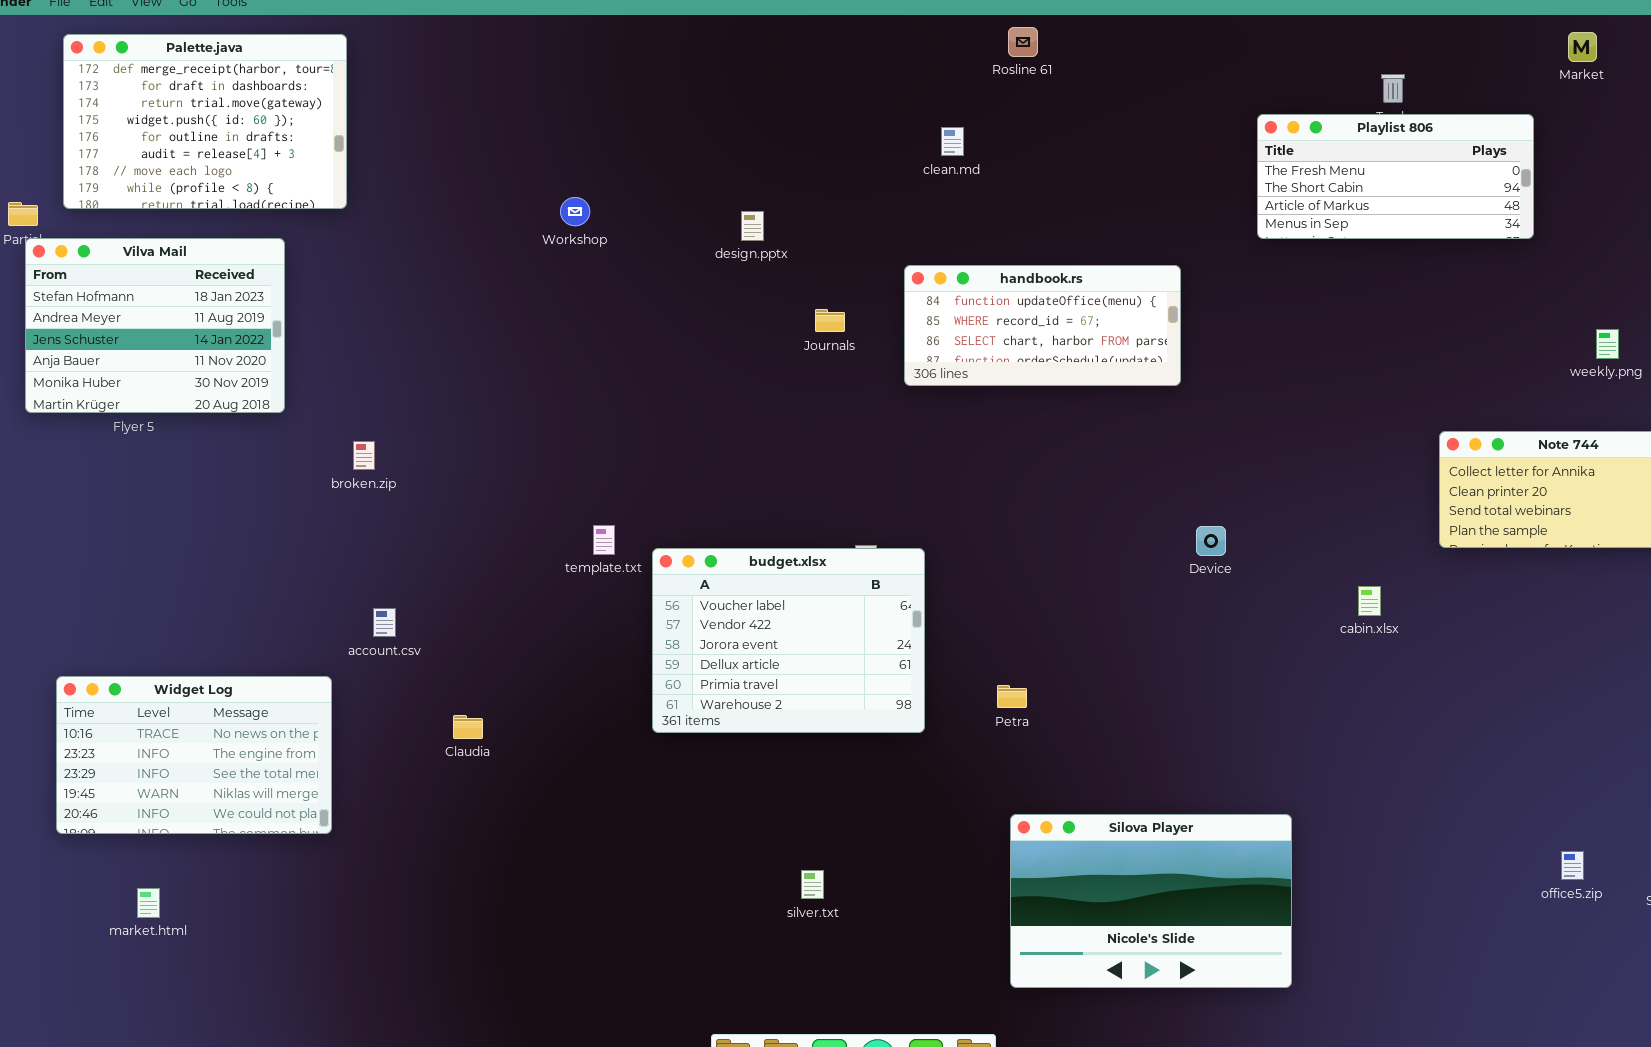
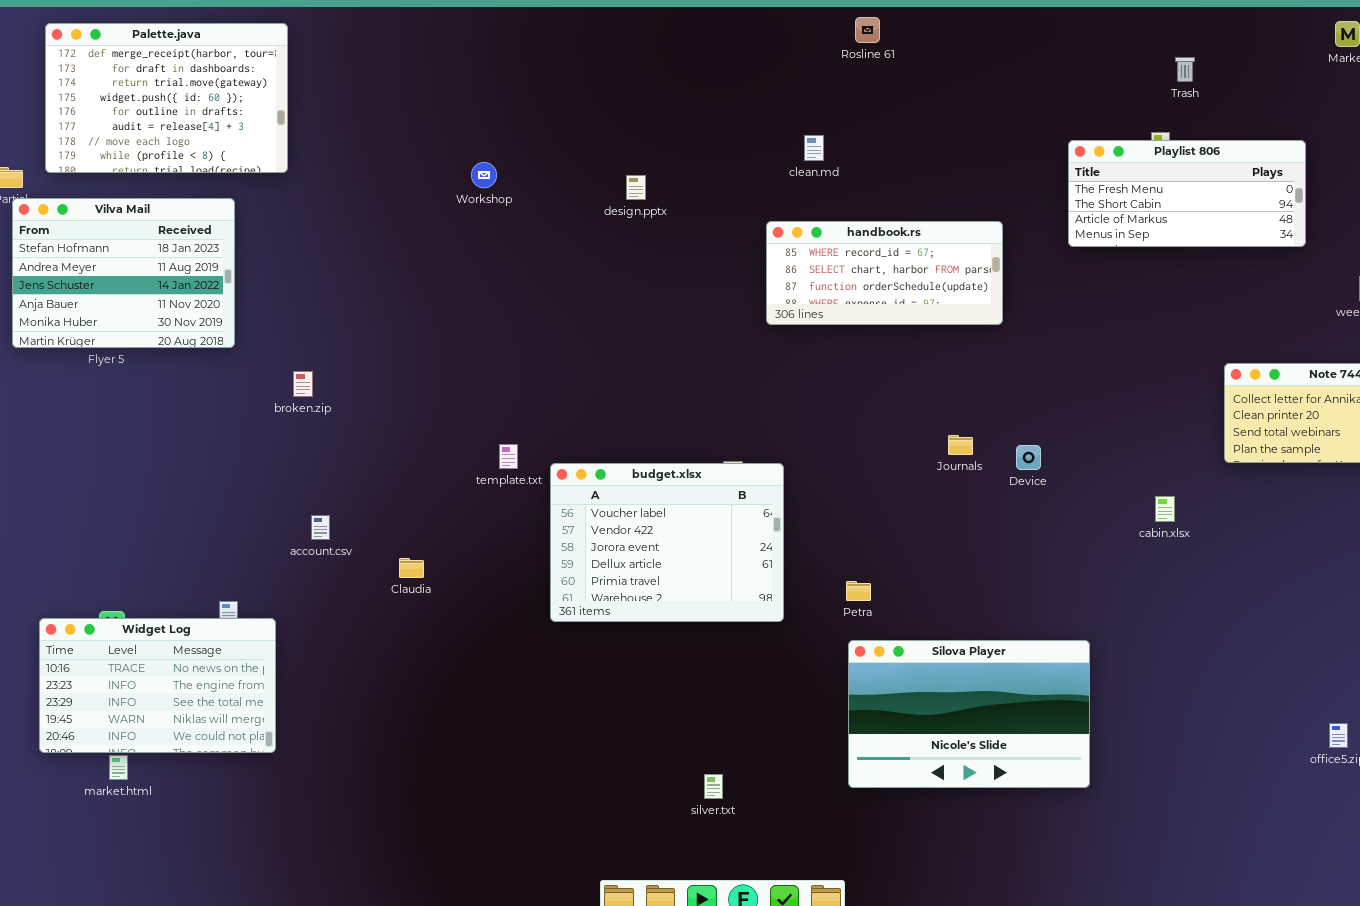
Playlist 806: [1257,114,1534,239] -> [1068,140,1306,247], moved
clean.md: [941,127,964,156] -> [804,135,824,161], moved
handbook.rs: [904,265,1181,386] -> [766,221,1003,325], scrolled down 1 row
Journals: [815,309,845,332] -> [948,435,973,455], moved
Widget Log: [56,676,332,834] -> [39,618,276,753], moved
Claudia: [453,715,483,739] -> [399,558,424,578], moved
Silova Player: [1010,814,1292,988] -> [848,640,1090,788], moved
silver.txt: [801,870,824,899] -> [704,774,723,799], moved

